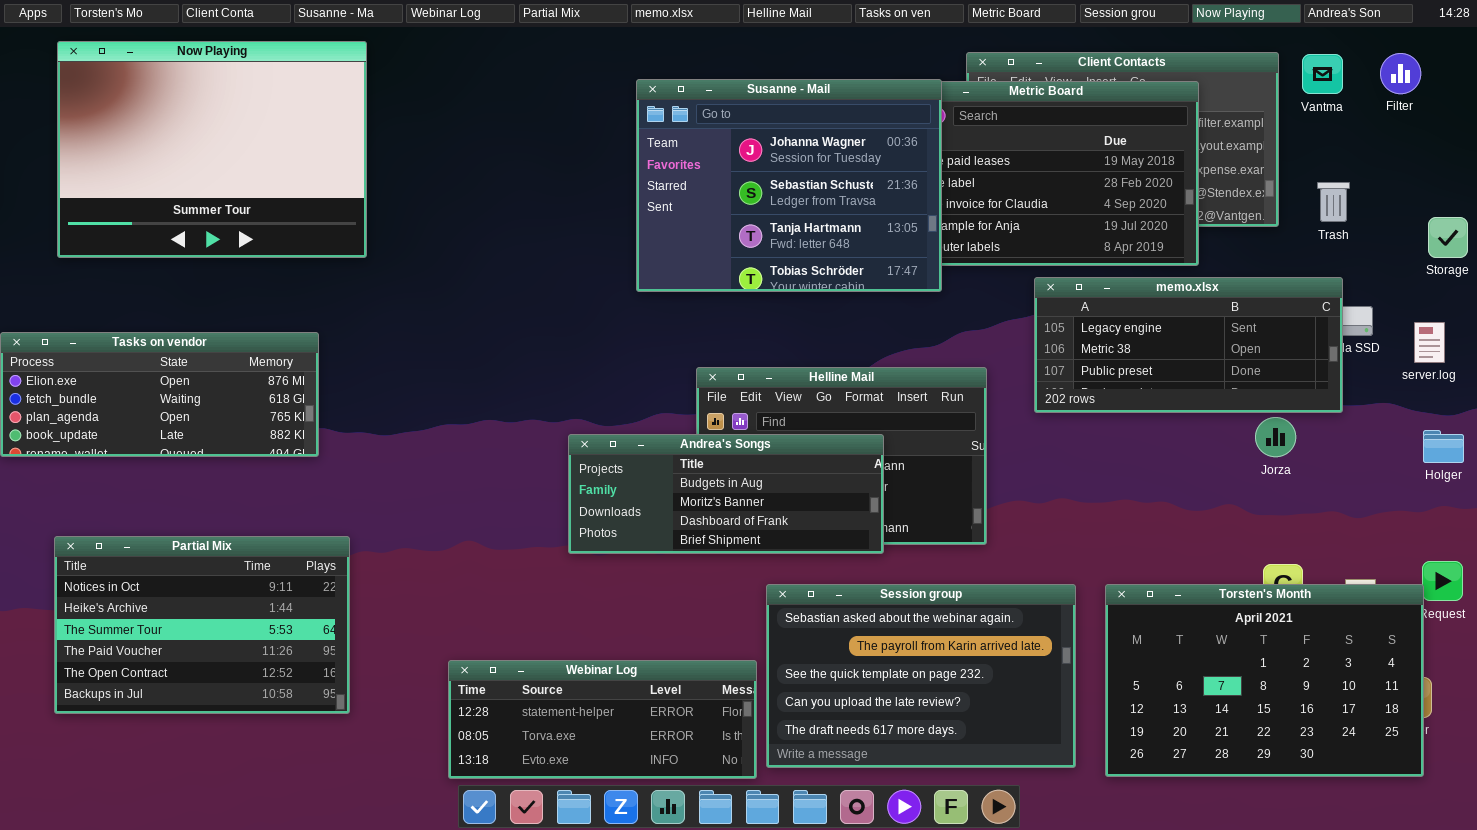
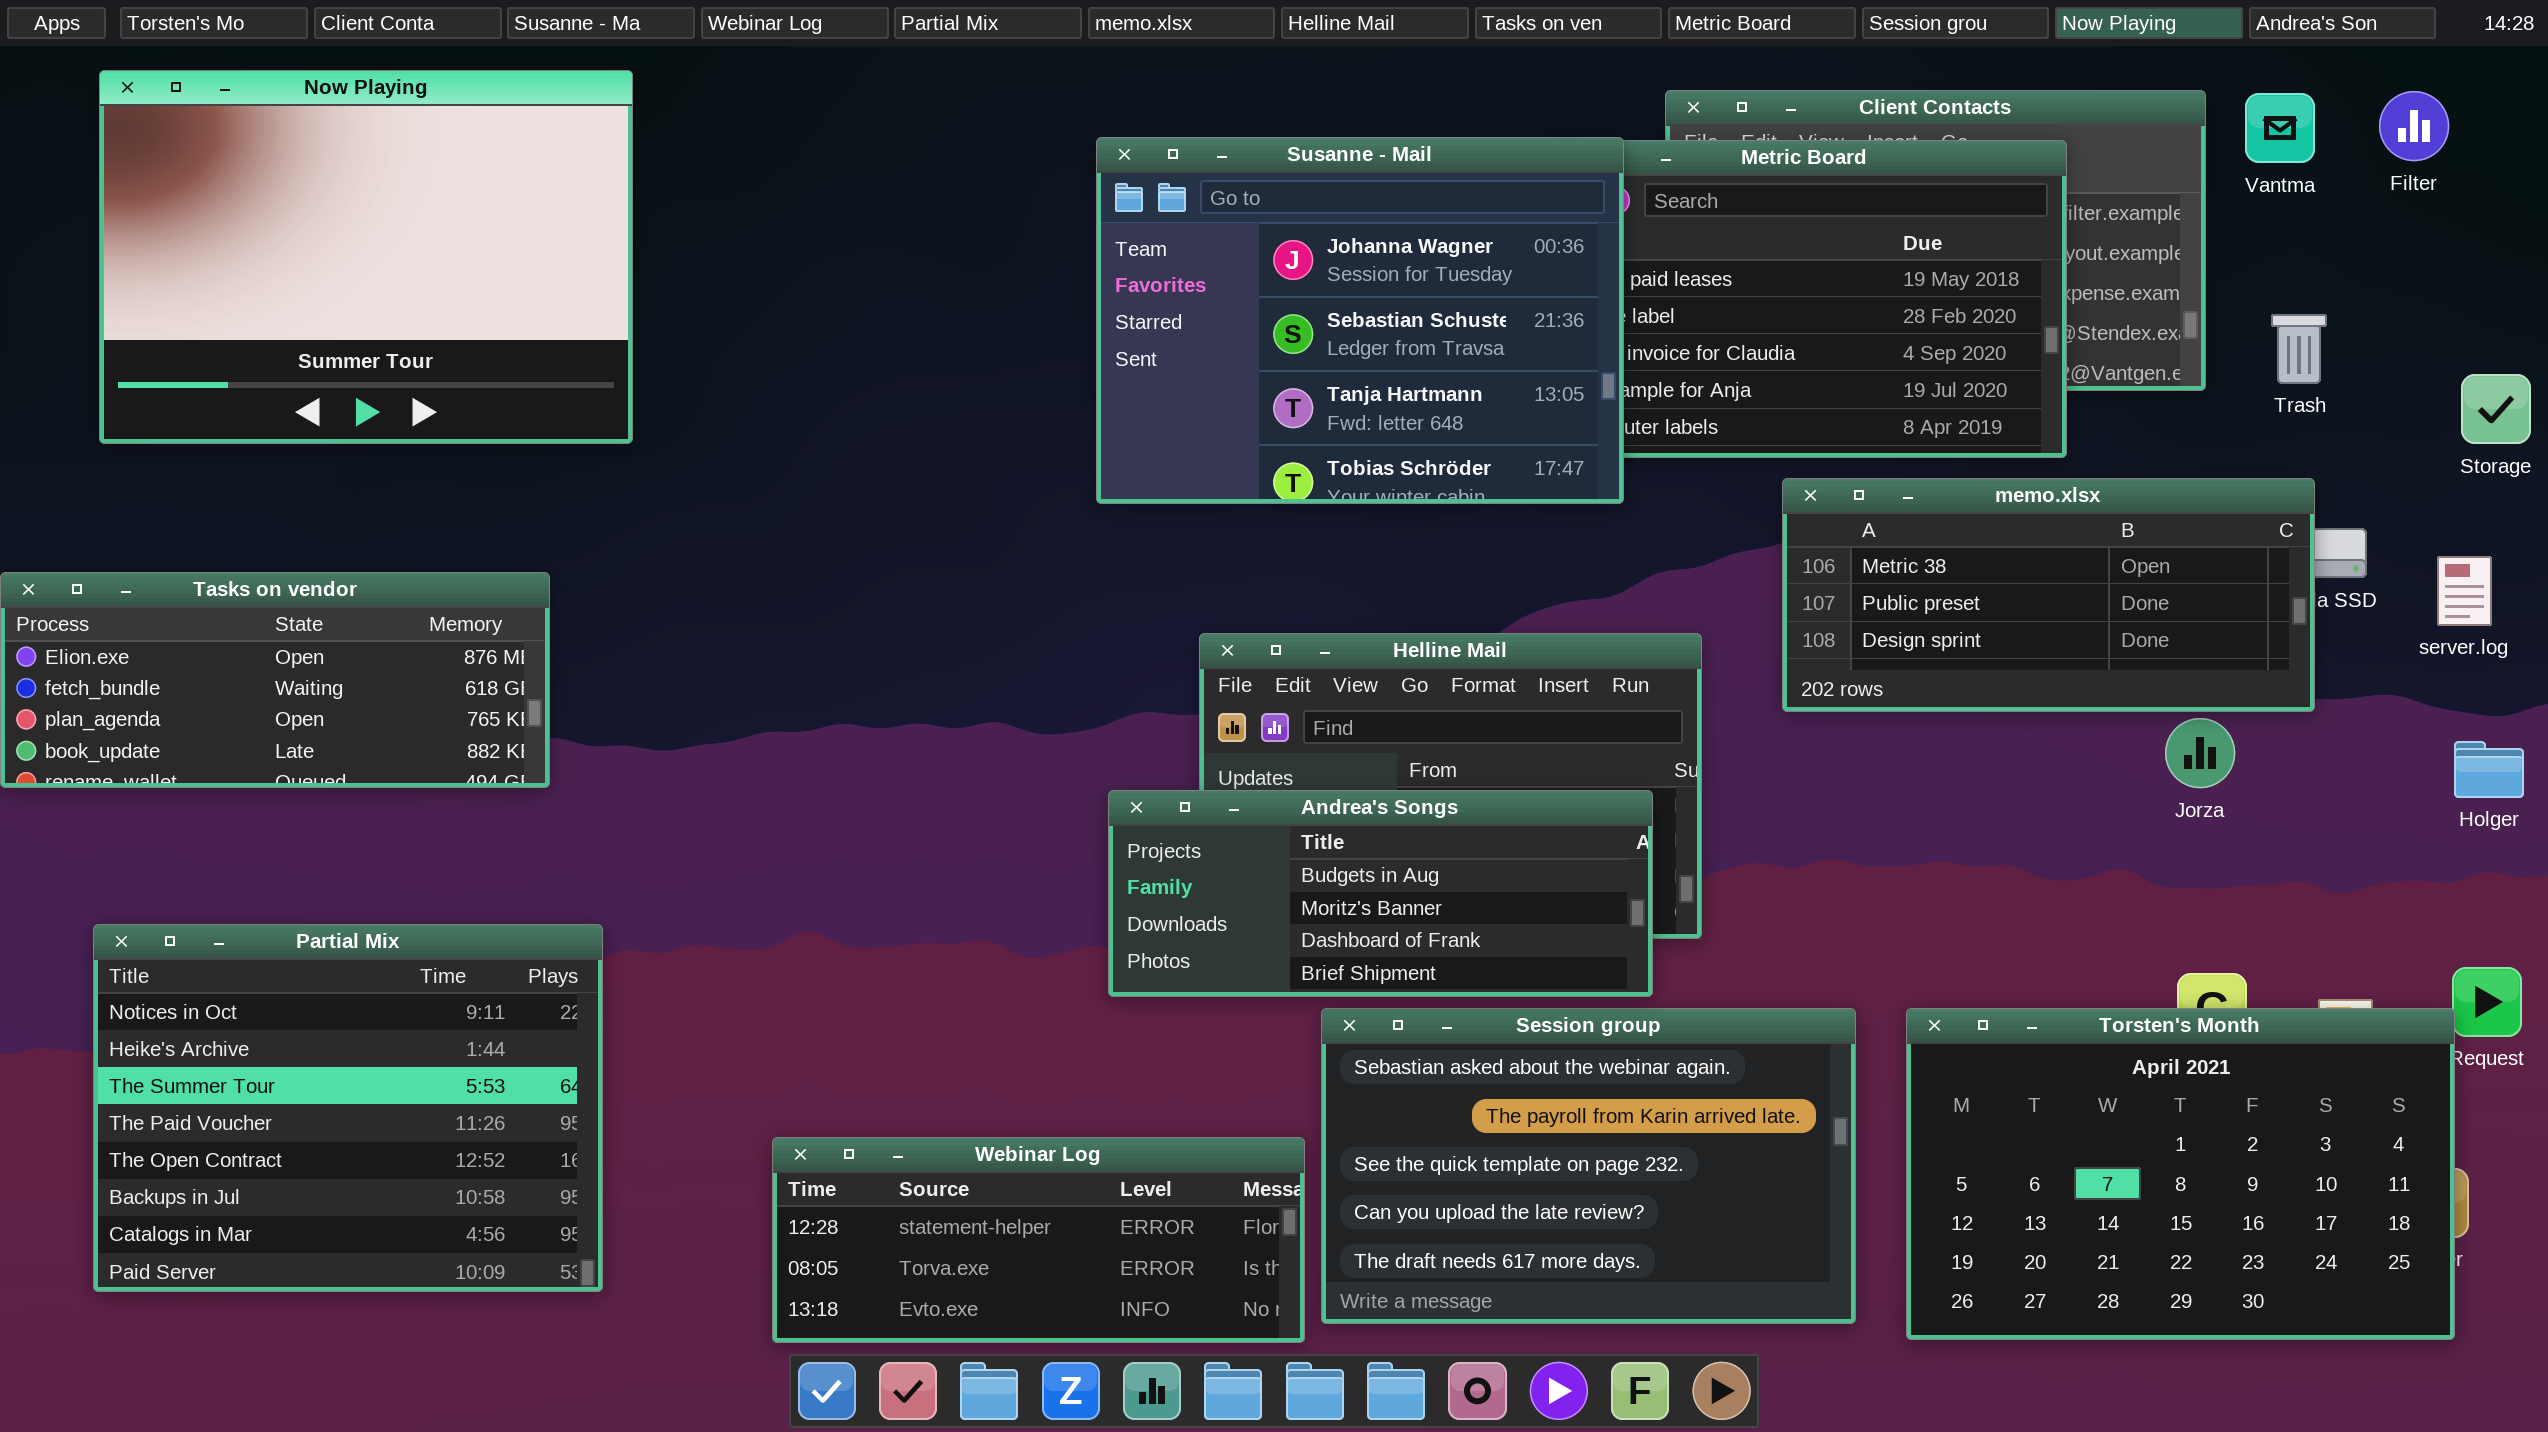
memo.xlsx: [1034,277,1343,413] -> [1782,478,2315,712], scrolled down 1 row
Andrea's Songs: [568,434,884,554] -> [1108,790,1653,997], moved
Partial Mix: [54,536,350,714] -> [93,924,603,1292], resized

